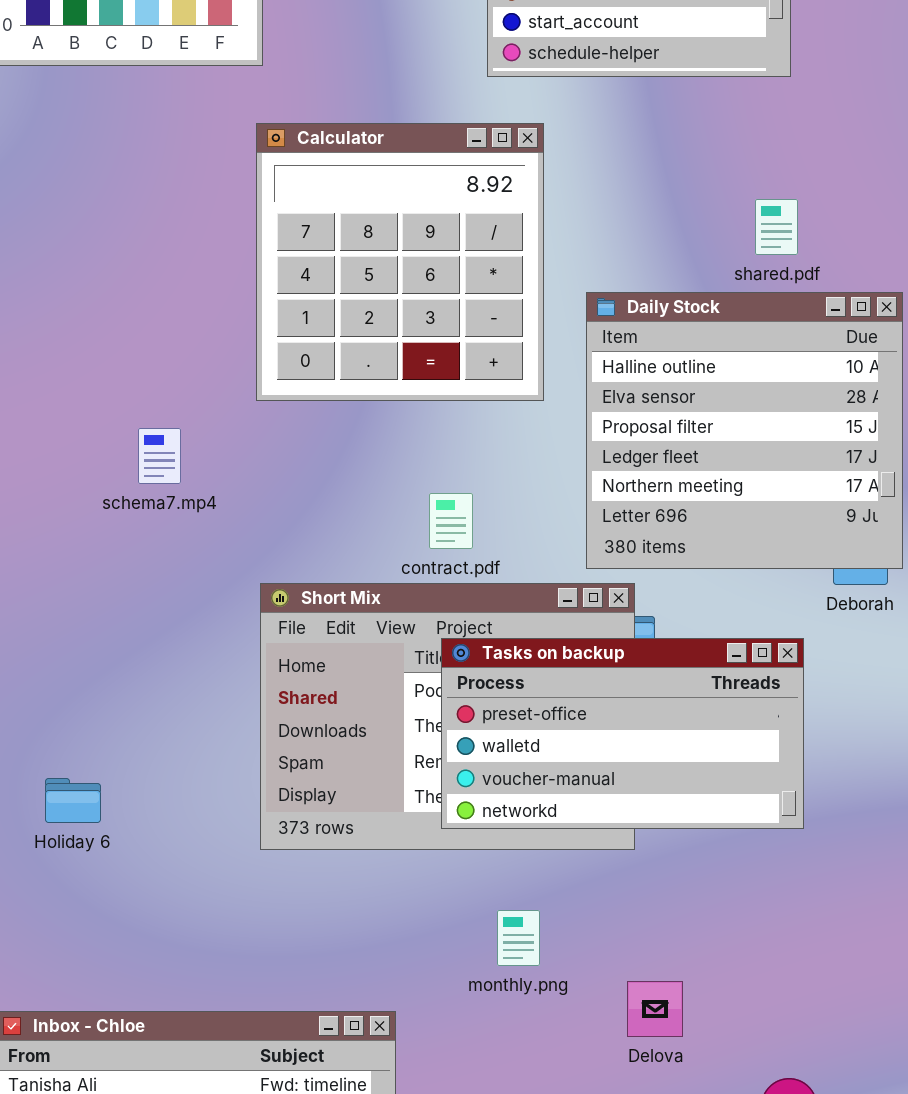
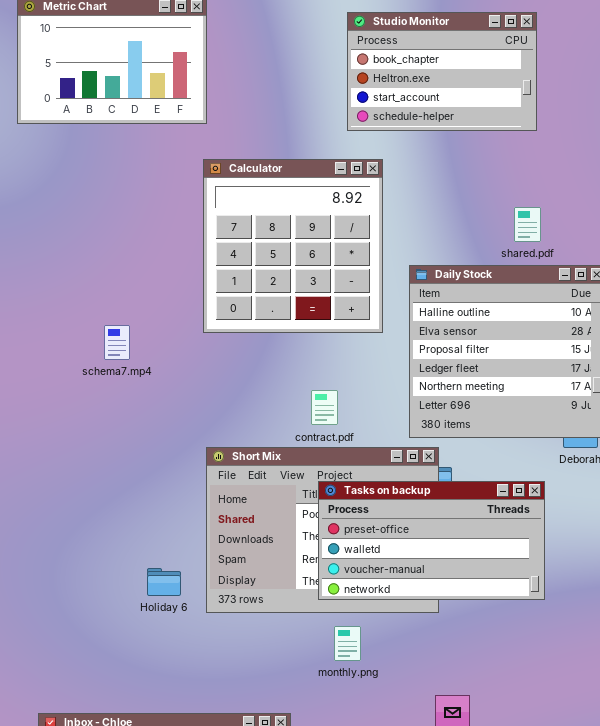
schema7.mp4: [138,428,181,484] -> [104,325,130,360], moved
Holiday 6: [45,778,101,823] -> [147,568,181,596], moved
monthly.png: [497,910,540,966] -> [334,626,361,661], moved

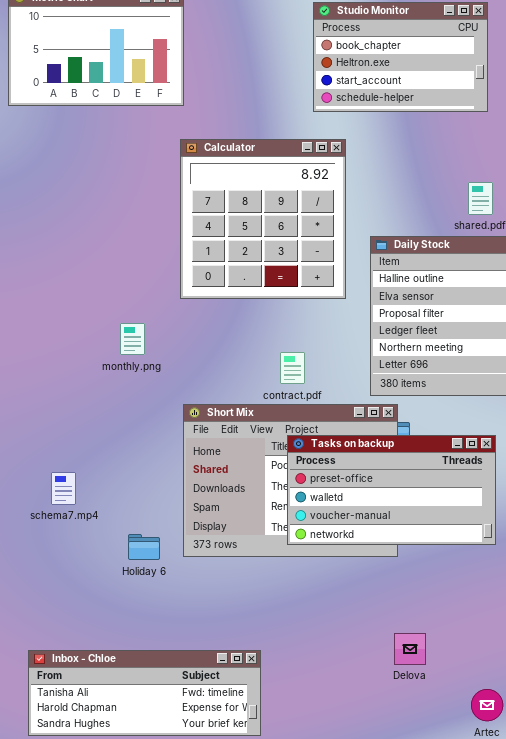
schema7.mp4: [104,325,130,360] -> [51,472,76,505], moved
Holiday 6: [147,568,181,596] -> [128,534,160,560], moved
monthly.png: [334,626,361,661] -> [120,323,145,355], moved

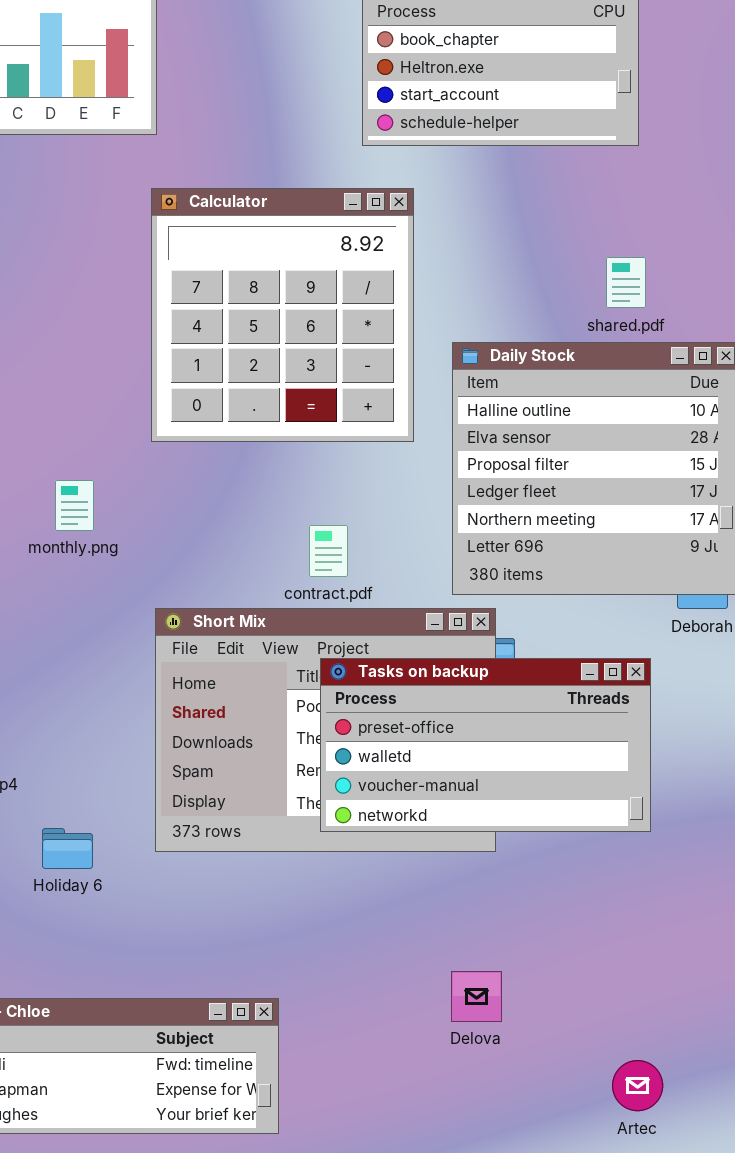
Holiday 6: [128,534,160,560] -> [42,828,93,869], moved
Delova: [394,633,426,665] -> [451,971,502,1022], moved

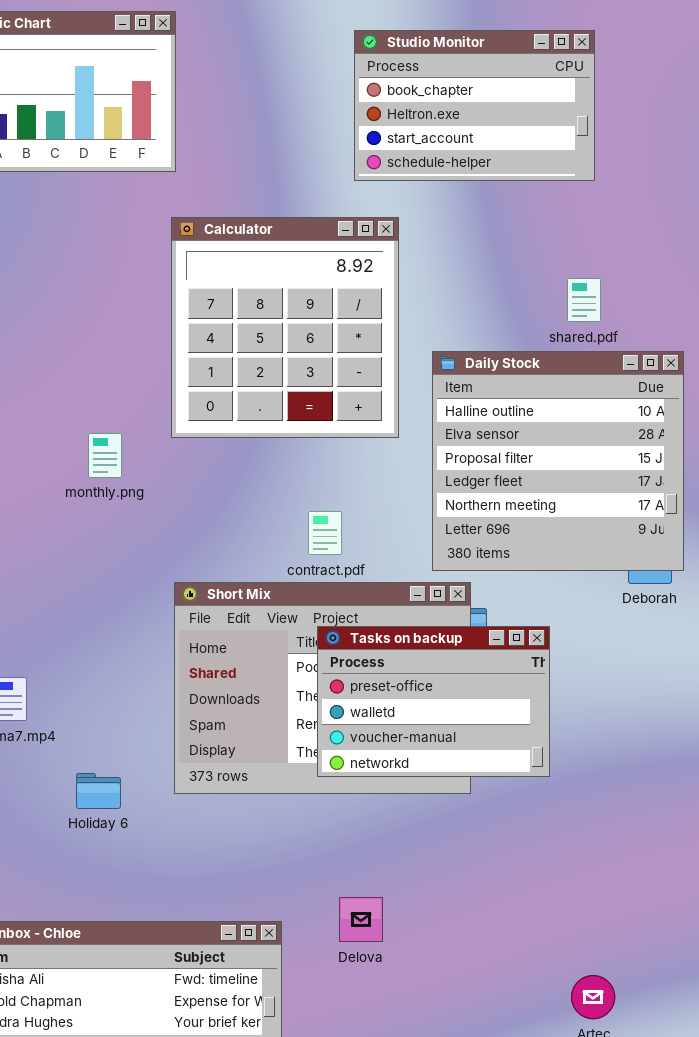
monthly.png: [55,480,94,531] -> [88,433,122,478], moved
Tasks on backup: [320,658,651,832] -> [317,626,550,777], resized
Delova: [451,971,502,1022] -> [339,897,383,942], moved

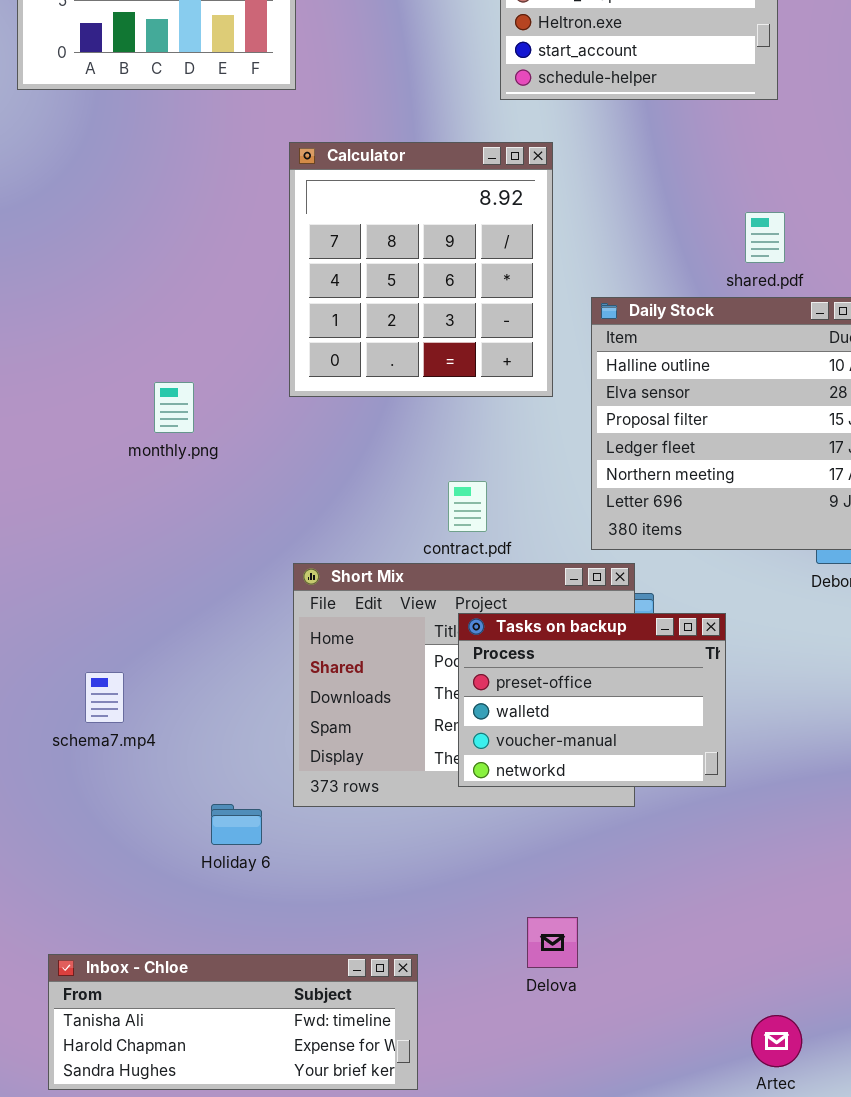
monthly.png: [88,433,122,478] -> [154,382,194,433], moved
Holiday 6: [76,773,121,809] -> [211,804,262,845], moved
Delova: [339,897,383,942] -> [527,917,578,968], moved

